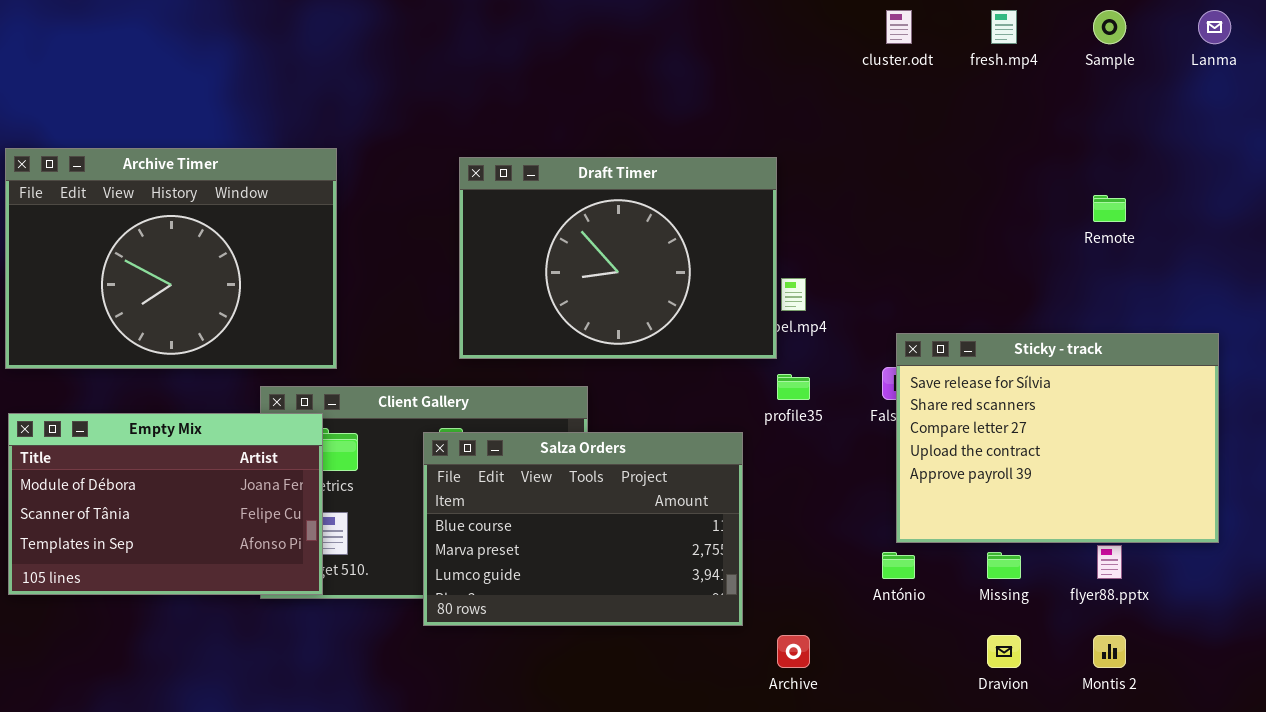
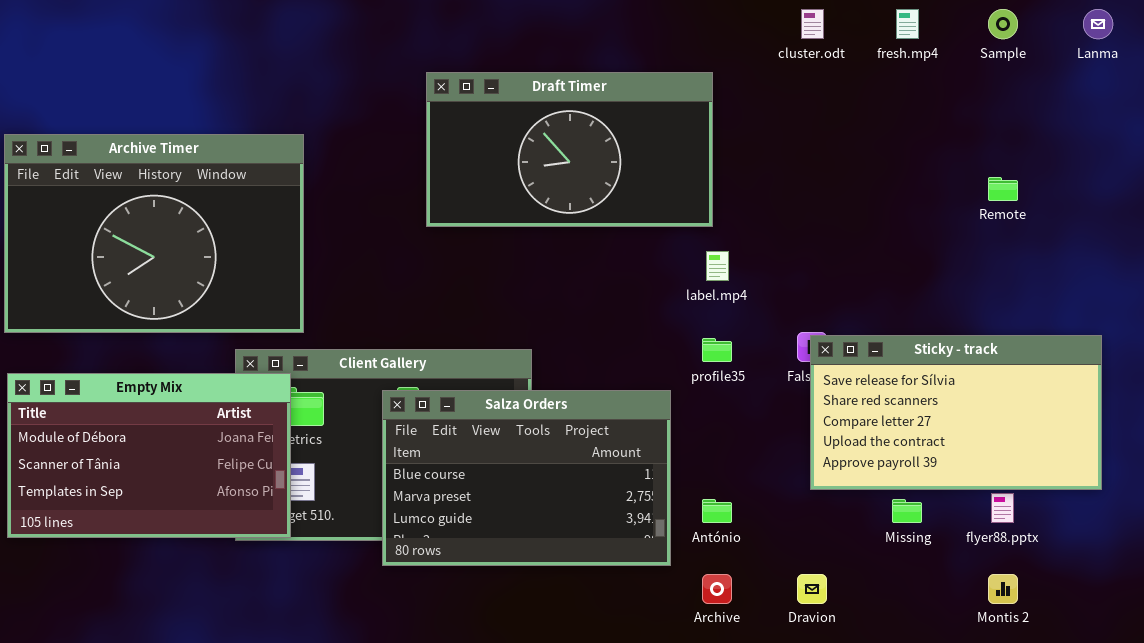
Draft Timer: [459,157,777,359] -> [426,72,713,227], moved, resized
Sticky - track: [896,333,1219,543] -> [810,335,1102,490], resized
António: [882,552,915,579] -> [702,499,732,523], moved
Dravion: [987,635,1021,668] -> [797,574,827,604], moved

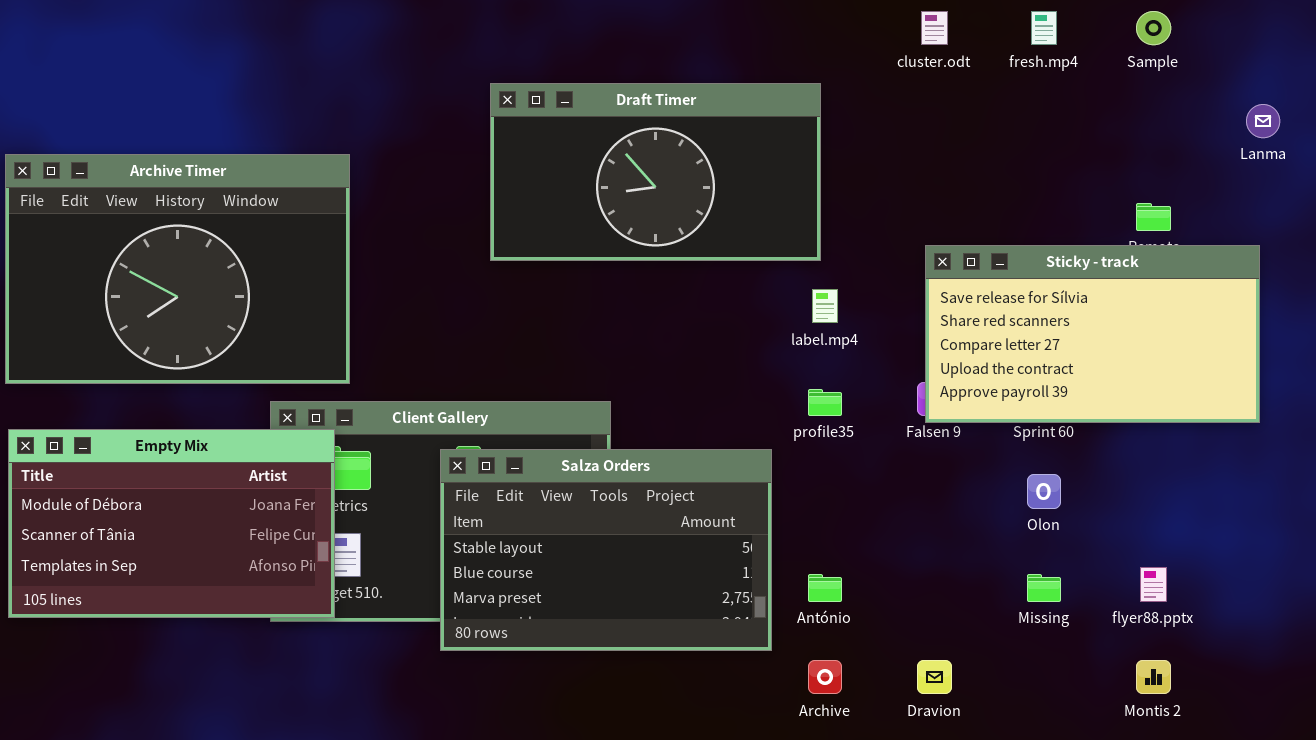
Lanma: [1083,9,1113,39] -> [1246,104,1280,138], moved
Sticky - track: [810,335,1102,490] -> [925,245,1260,423], moved
Salza Orders: [382,390,671,566] -> [440,449,772,651], scrolled up 1 row

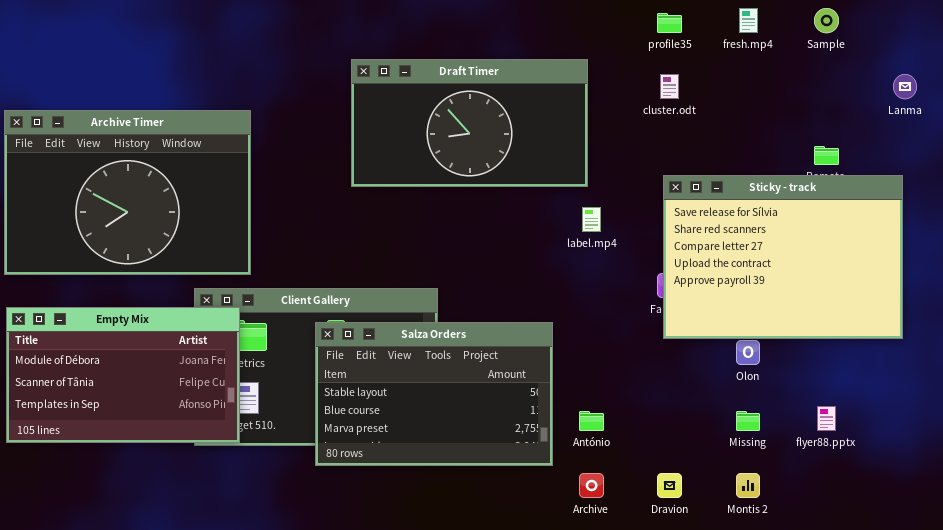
cluster.odt: [921,11,948,45] -> [660,74,679,99], moved
Sticky - track: [925,245,1260,423] -> [663,175,903,339], resized
profile35: [808,389,842,416] -> [657,13,682,33], moved
Montis 2: [1136,660,1171,694] -> [736,473,760,498], moved

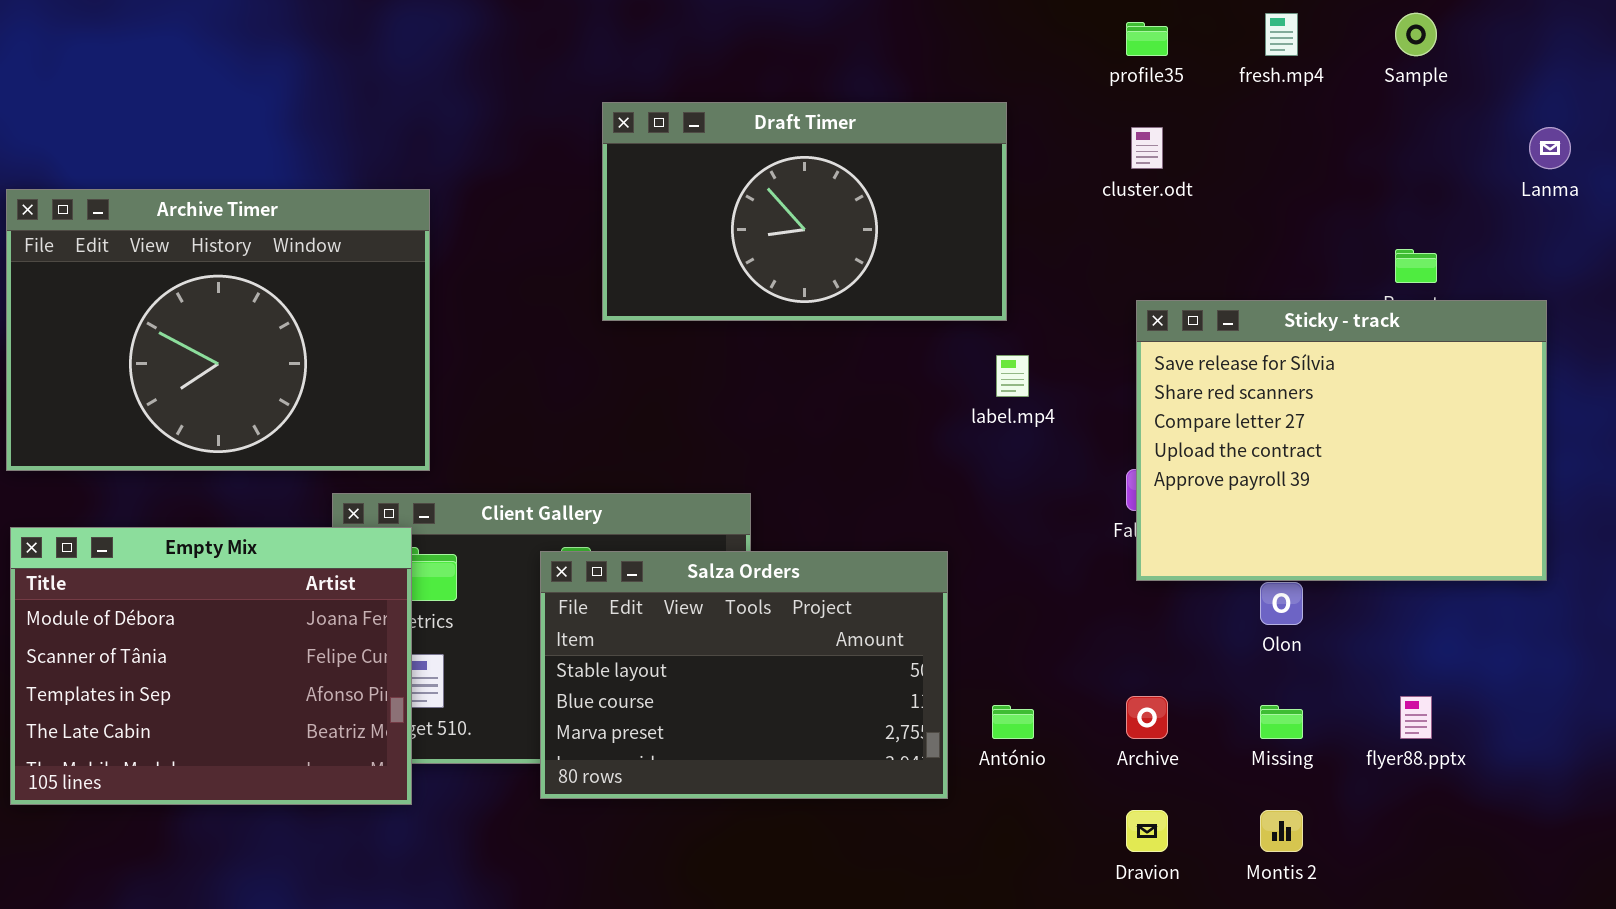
Empty Mix: [6,307,240,443] -> [10,527,412,805], resized
Archive: [579,473,604,498] -> [1126,696,1168,739], moved

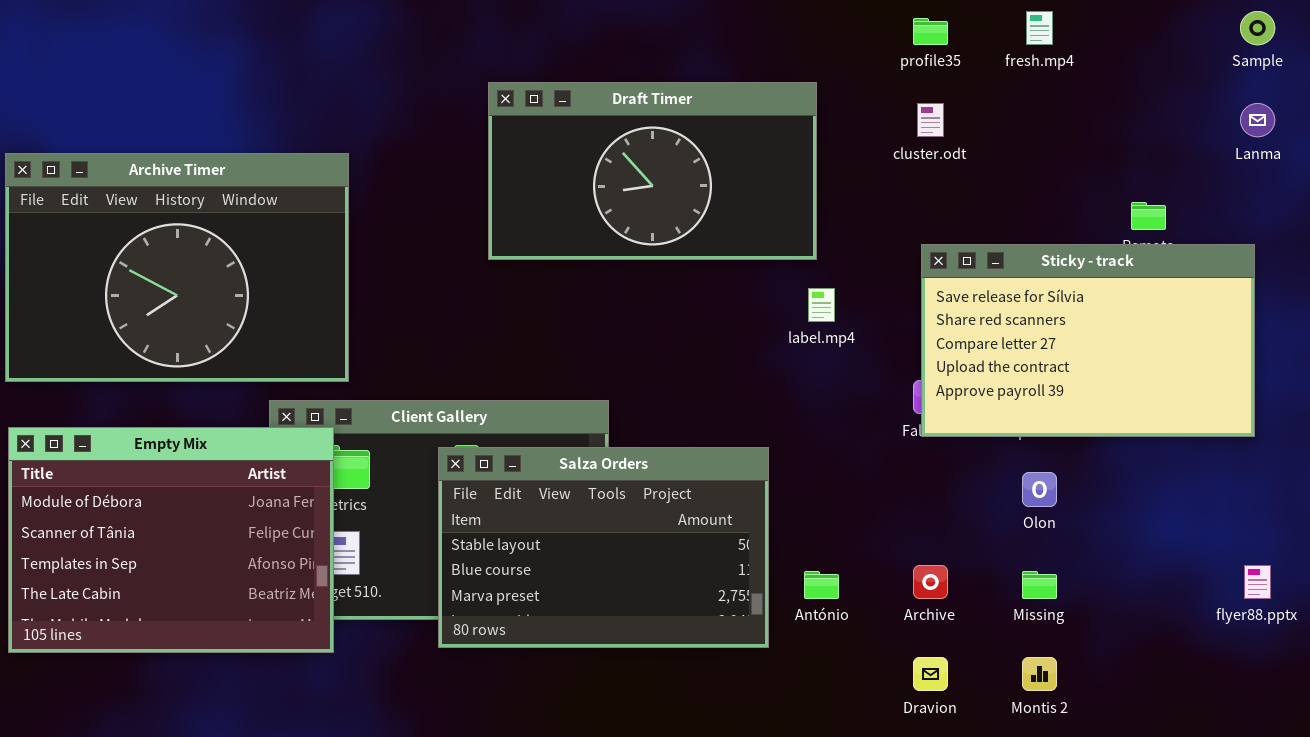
Sample: [1395,13,1437,56] -> [1240,11,1275,45], moved
Sticky - track: [1136,300,1547,581] -> [921,244,1255,437], resized
flyer88.pptx: [1400,696,1432,739] -> [1244,565,1271,599], moved

